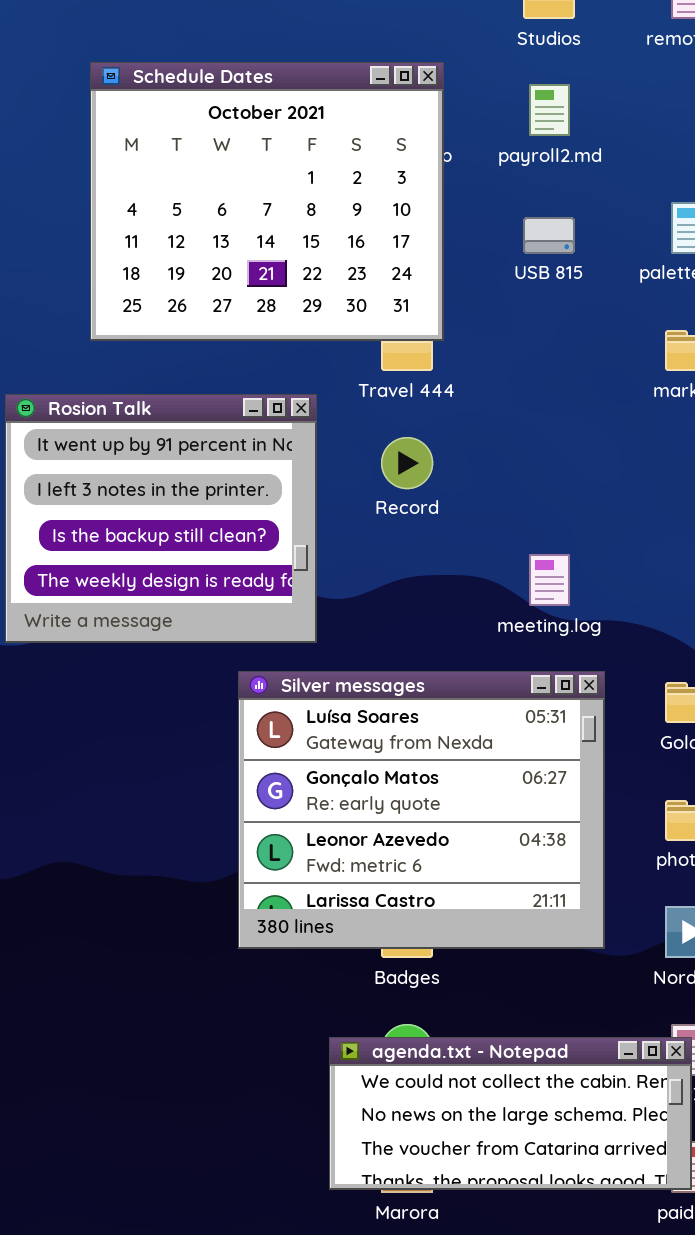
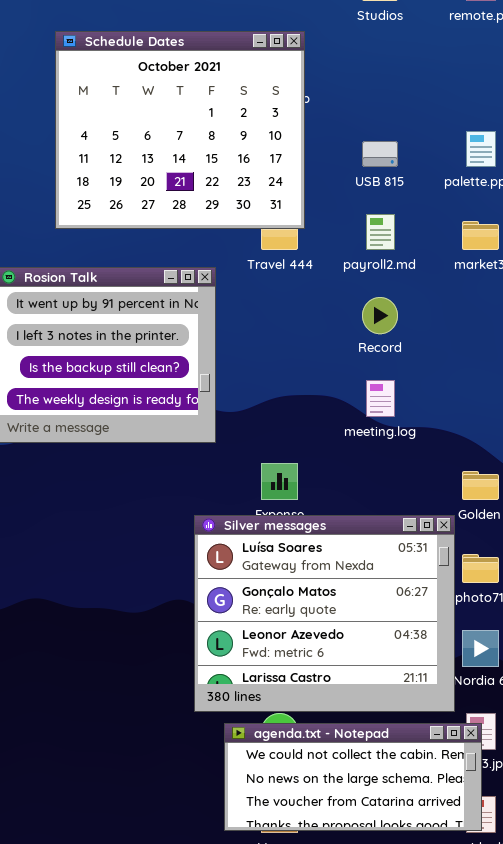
payroll2.md: [529,84,570,136] -> [366,214,395,250], moved
Record: [381,437,433,489] -> [362,297,398,334], moved
Silver messages: [238,671,605,949] -> [194,515,455,712], moved

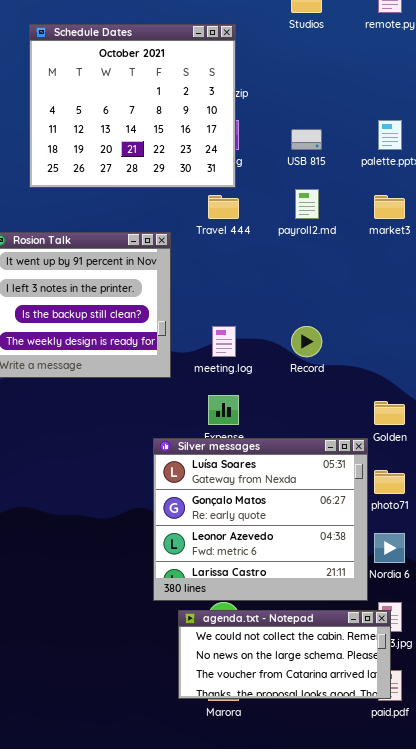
Schedule Dates: [55,31,305,229] -> [29,24,236,188], moved
Record: [362,297,398,334] -> [291,326,322,357], moved
meeting.log: [366,380,395,417] -> [212,326,236,357], moved

